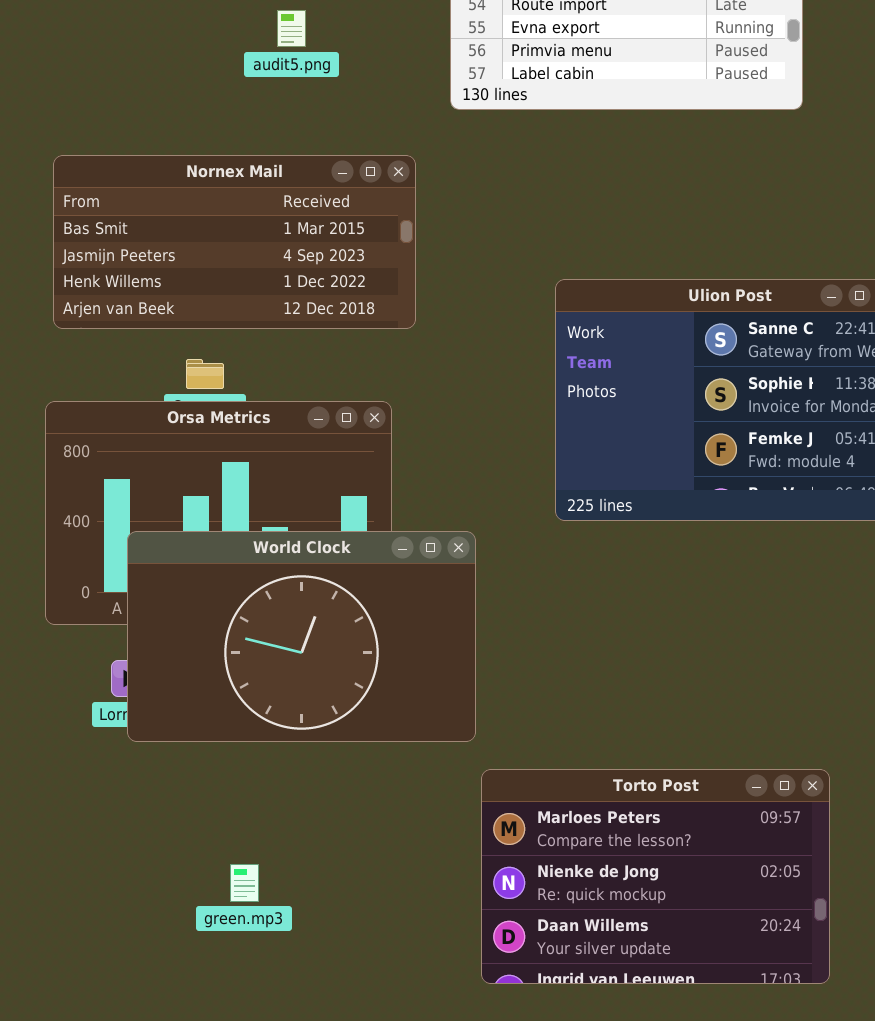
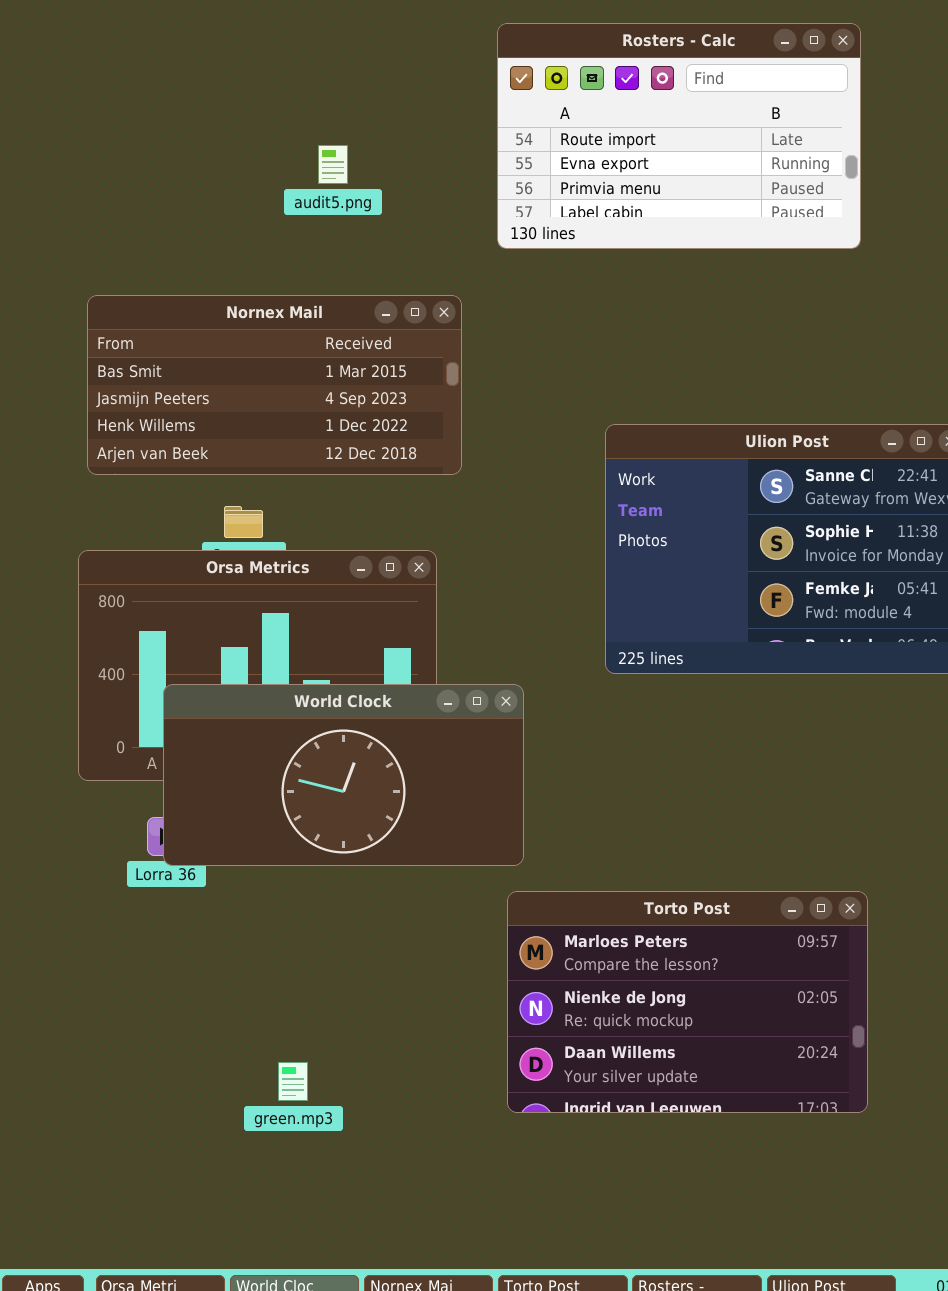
World Clock: [127,531,476,742] -> [163,684,524,866], resized
Torto Post: [481,769,830,984] -> [507,891,868,1113], moved
green.mp3: [230,864,259,902] -> [278,1062,308,1101], moved

